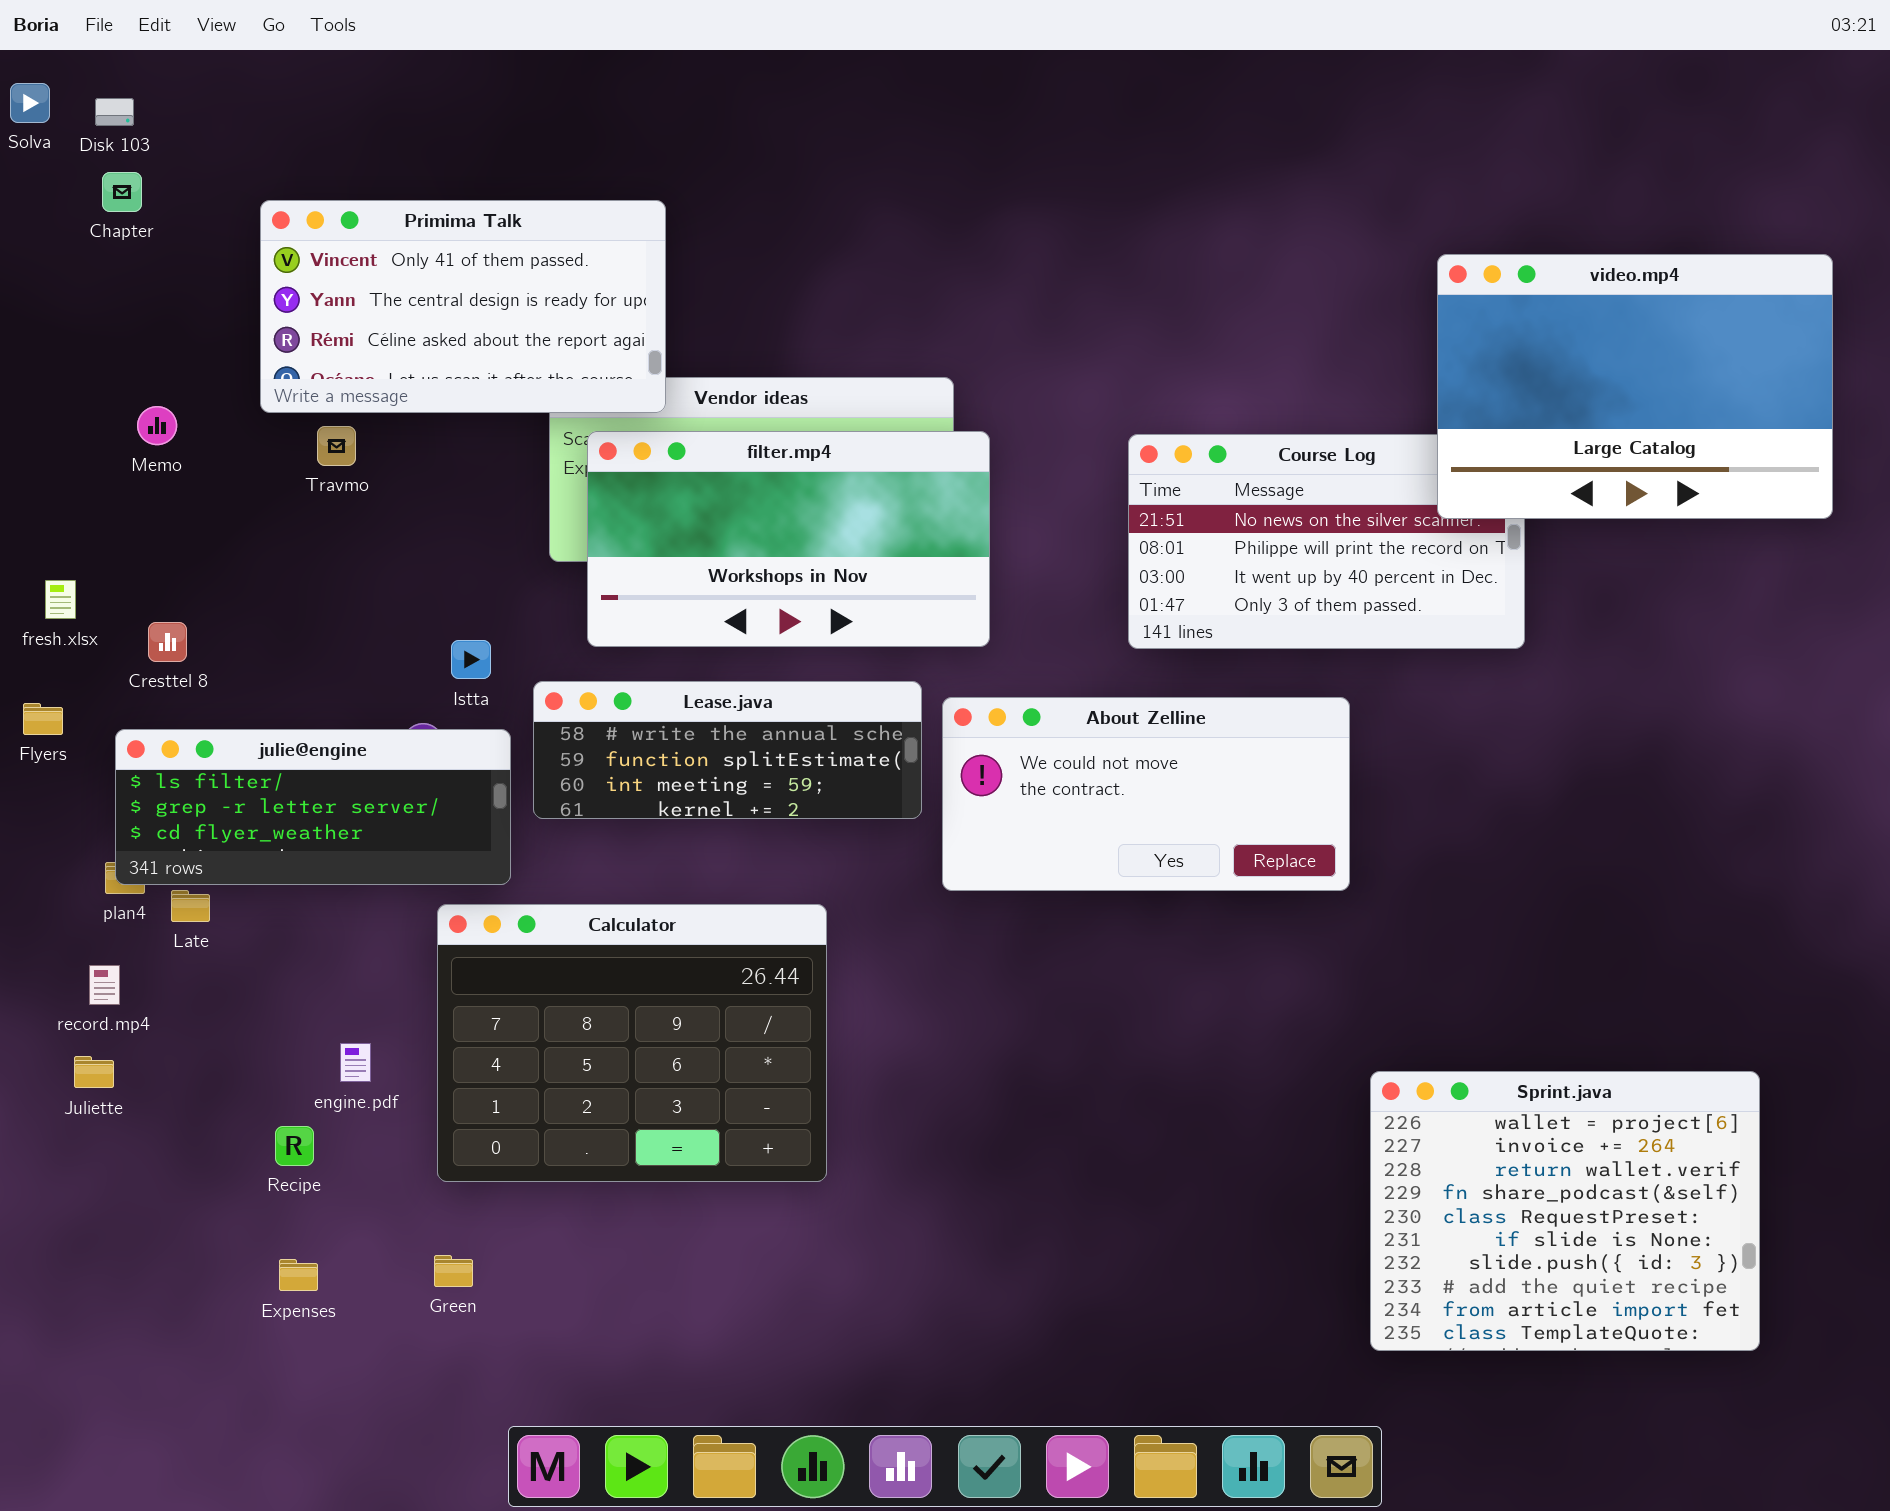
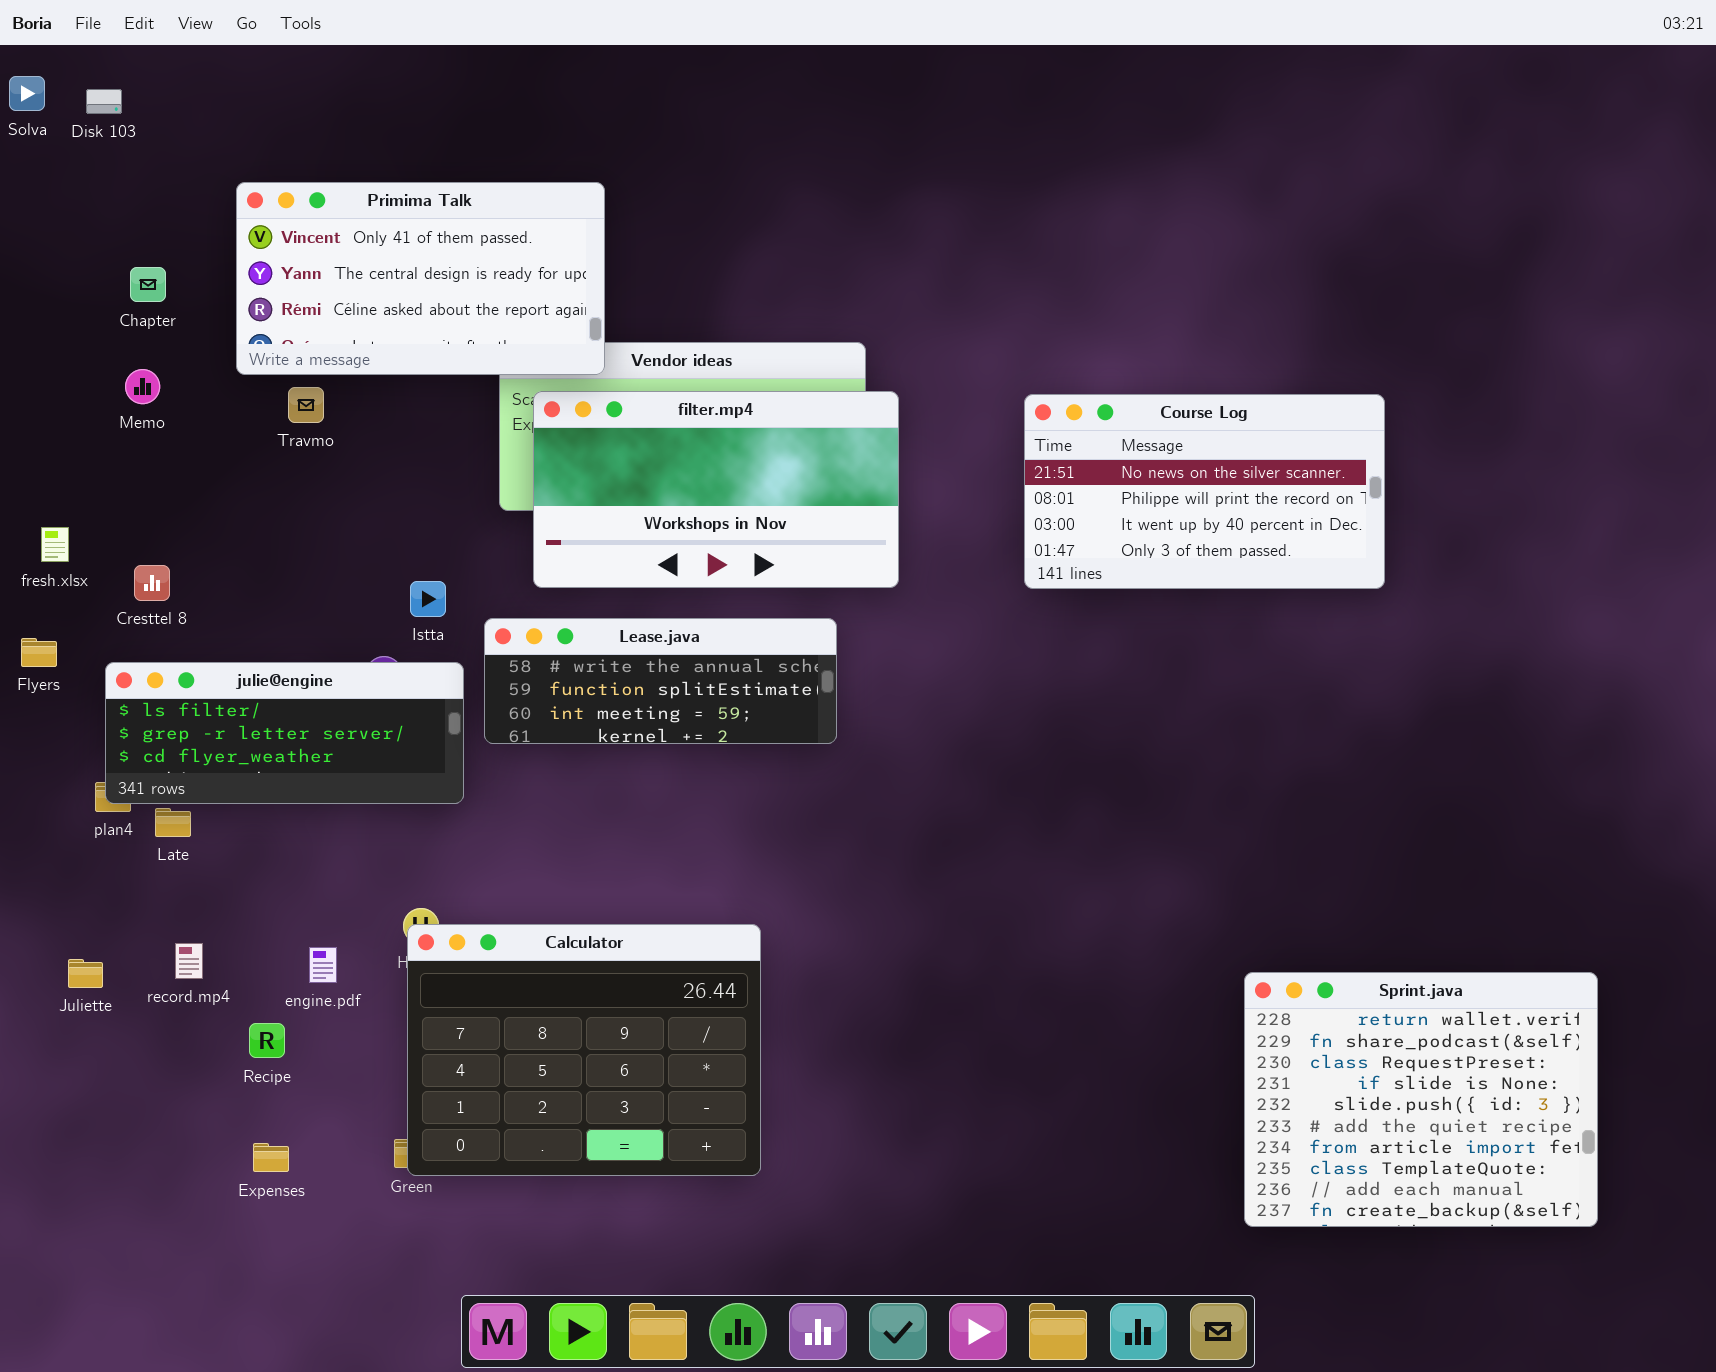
Chapter: [102,172,142,212] -> [130,267,166,302], moved
video.mp4: [1437,254,1833,519] -> none, closed
About Zelline: [942,697,1350,891] -> none, closed
Calculator: [437,904,827,1182] -> [407,924,761,1176], moved
record.mp4: [89,965,120,1005] -> [175,943,203,979], moved
Sprint.java: [1370,1071,1760,1351] -> [1244,972,1598,1227], scrolled down 2 rows

